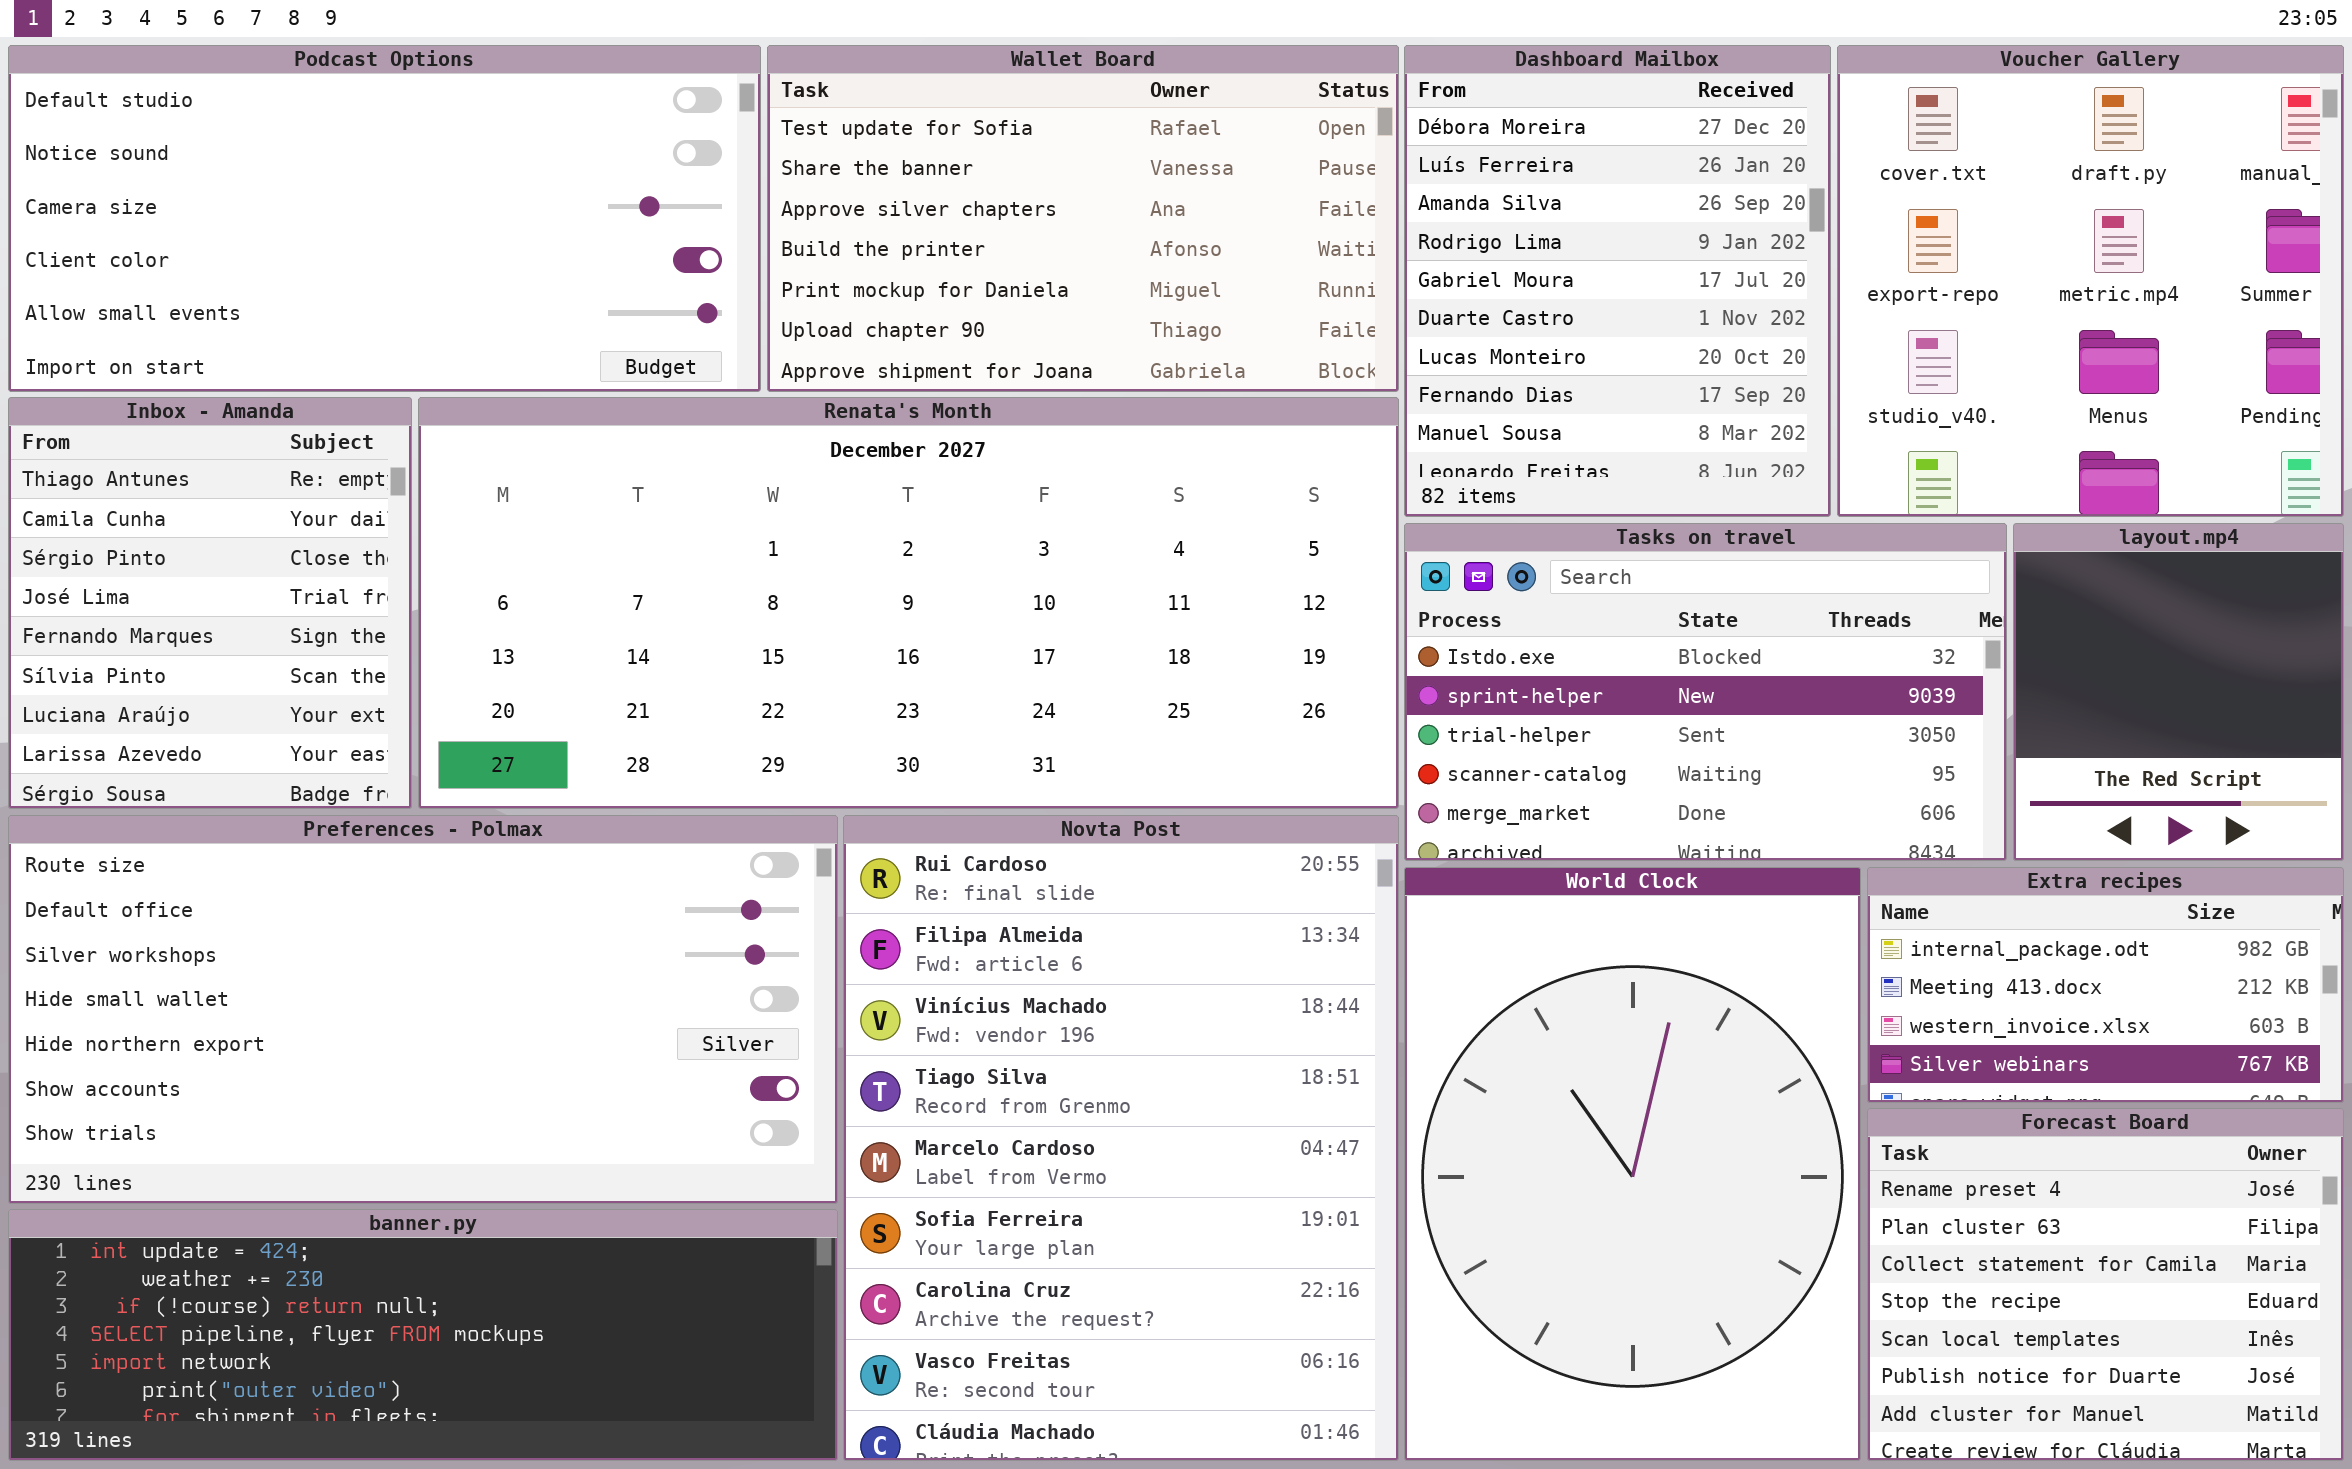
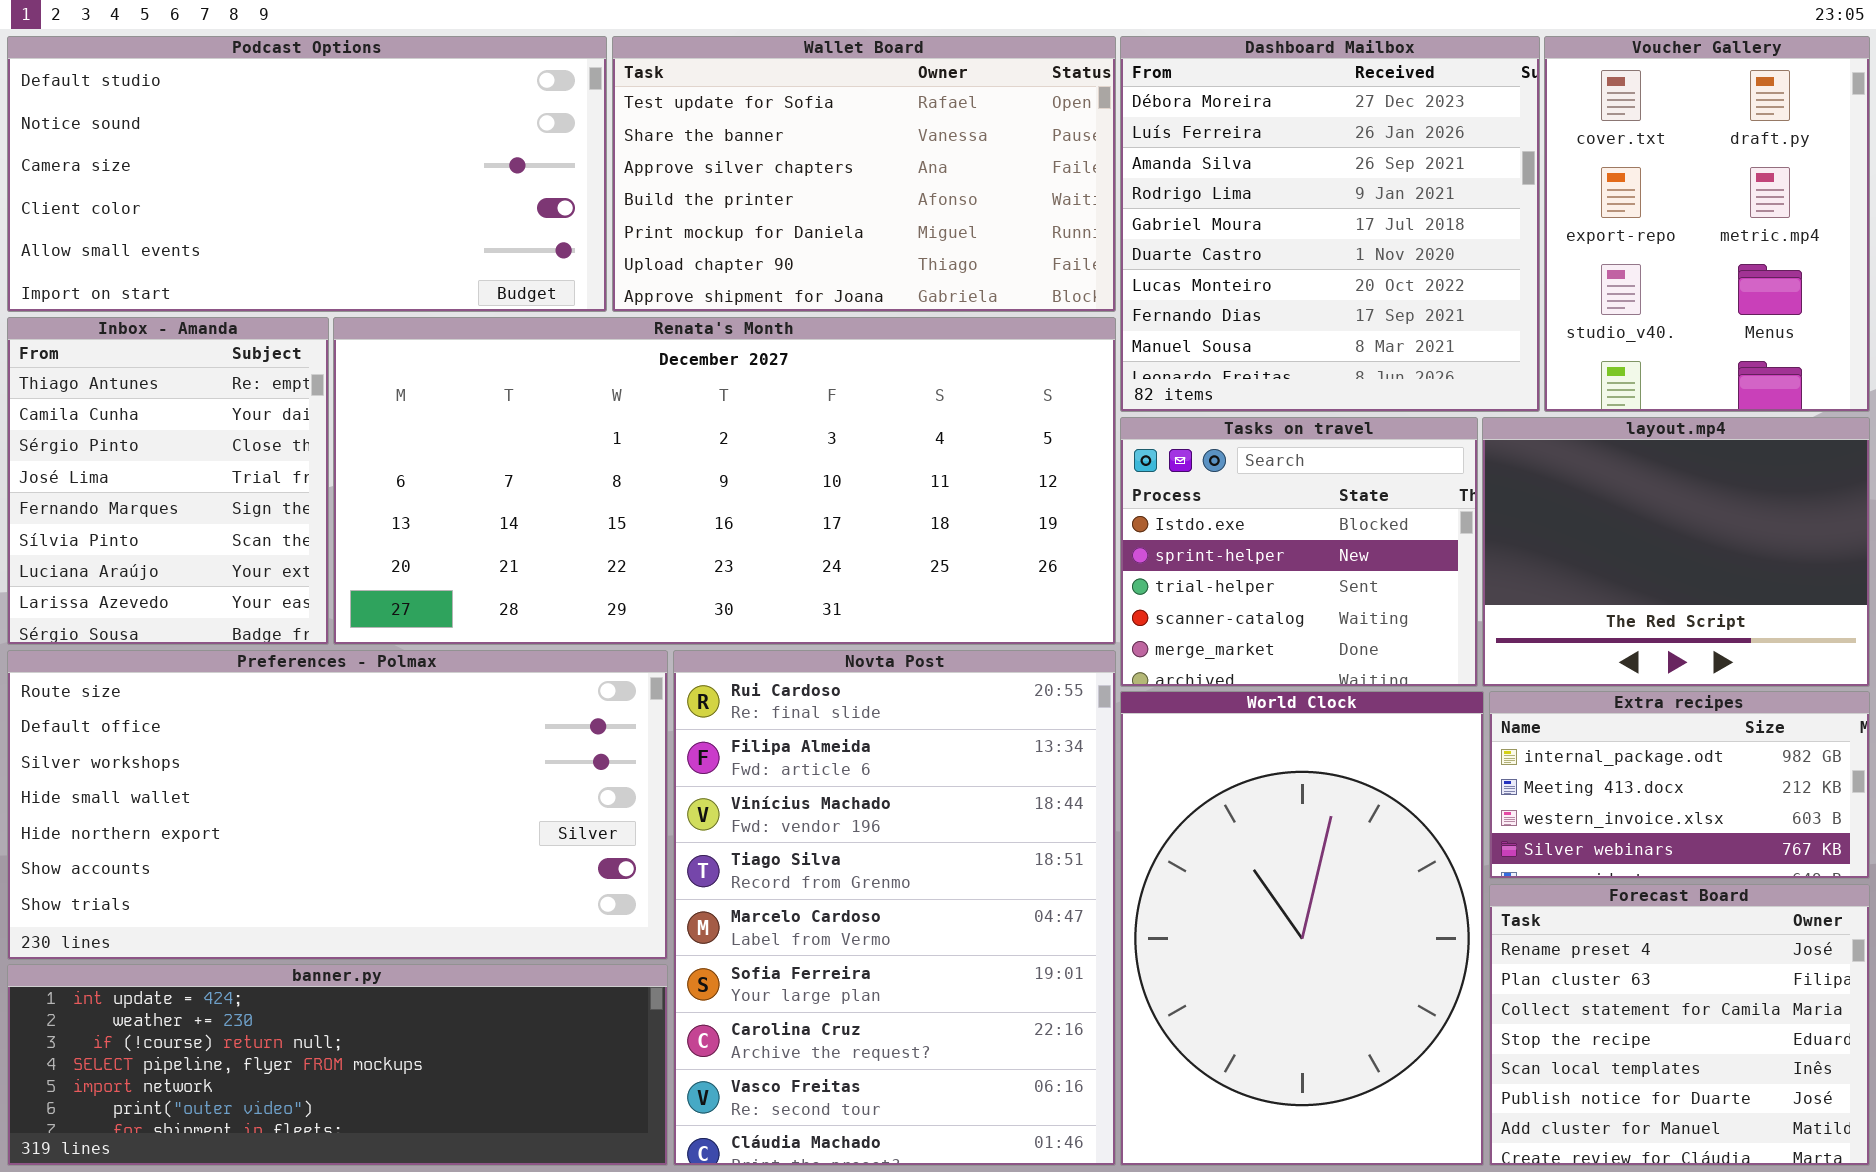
Dashboard Mailbox: [1404,45,1831,517] -> [1120,36,1540,412], resized
Voucher Gallery: [1837,45,2344,517] -> [1544,36,1870,412], resized
Tasks on travel: [1404,523,2007,861] -> [1120,417,1478,687], resized
layout.mp4: [2013,523,2344,861] -> [1482,417,1870,687], resized

